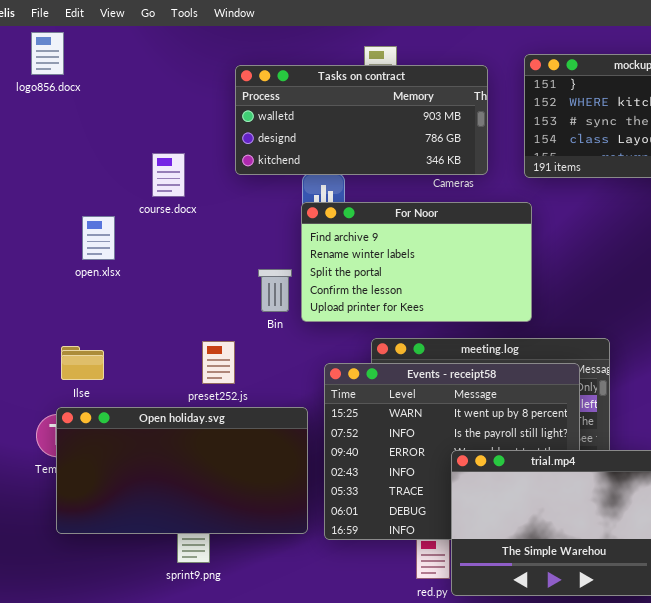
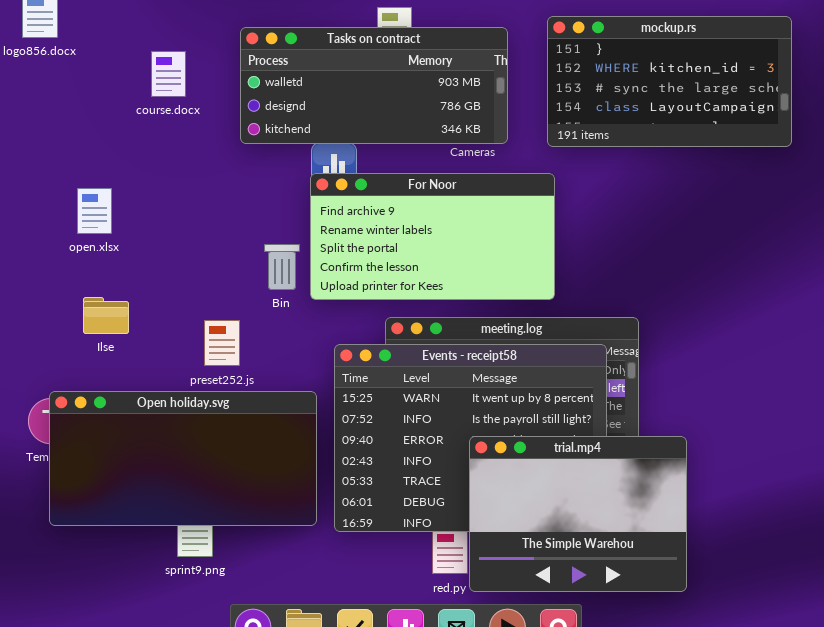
course.docx: [152,153,185,197] -> [151,51,186,97], moved
Ilse: [61,346,104,380] -> [83,297,129,334], moved

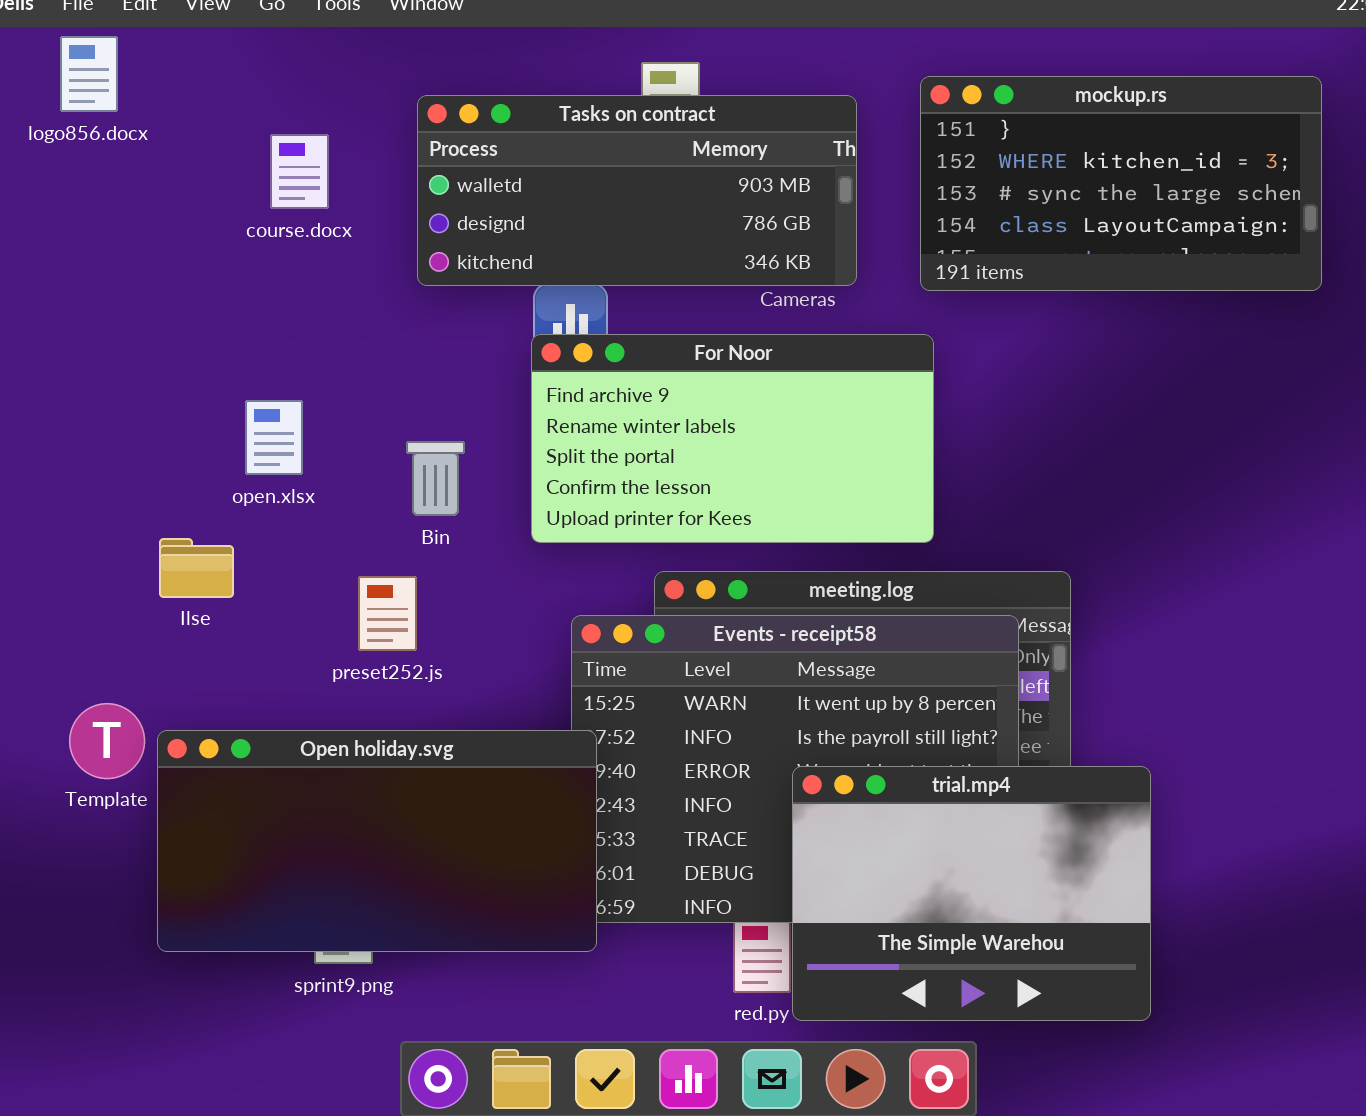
open.xlsx: [77,188,112,234] -> [245,400,303,475], moved
Bin: [264,244,300,290] -> [406,441,465,516], moved
Open holiday.svg: [49,391,317,526] -> [157,730,597,952], moved

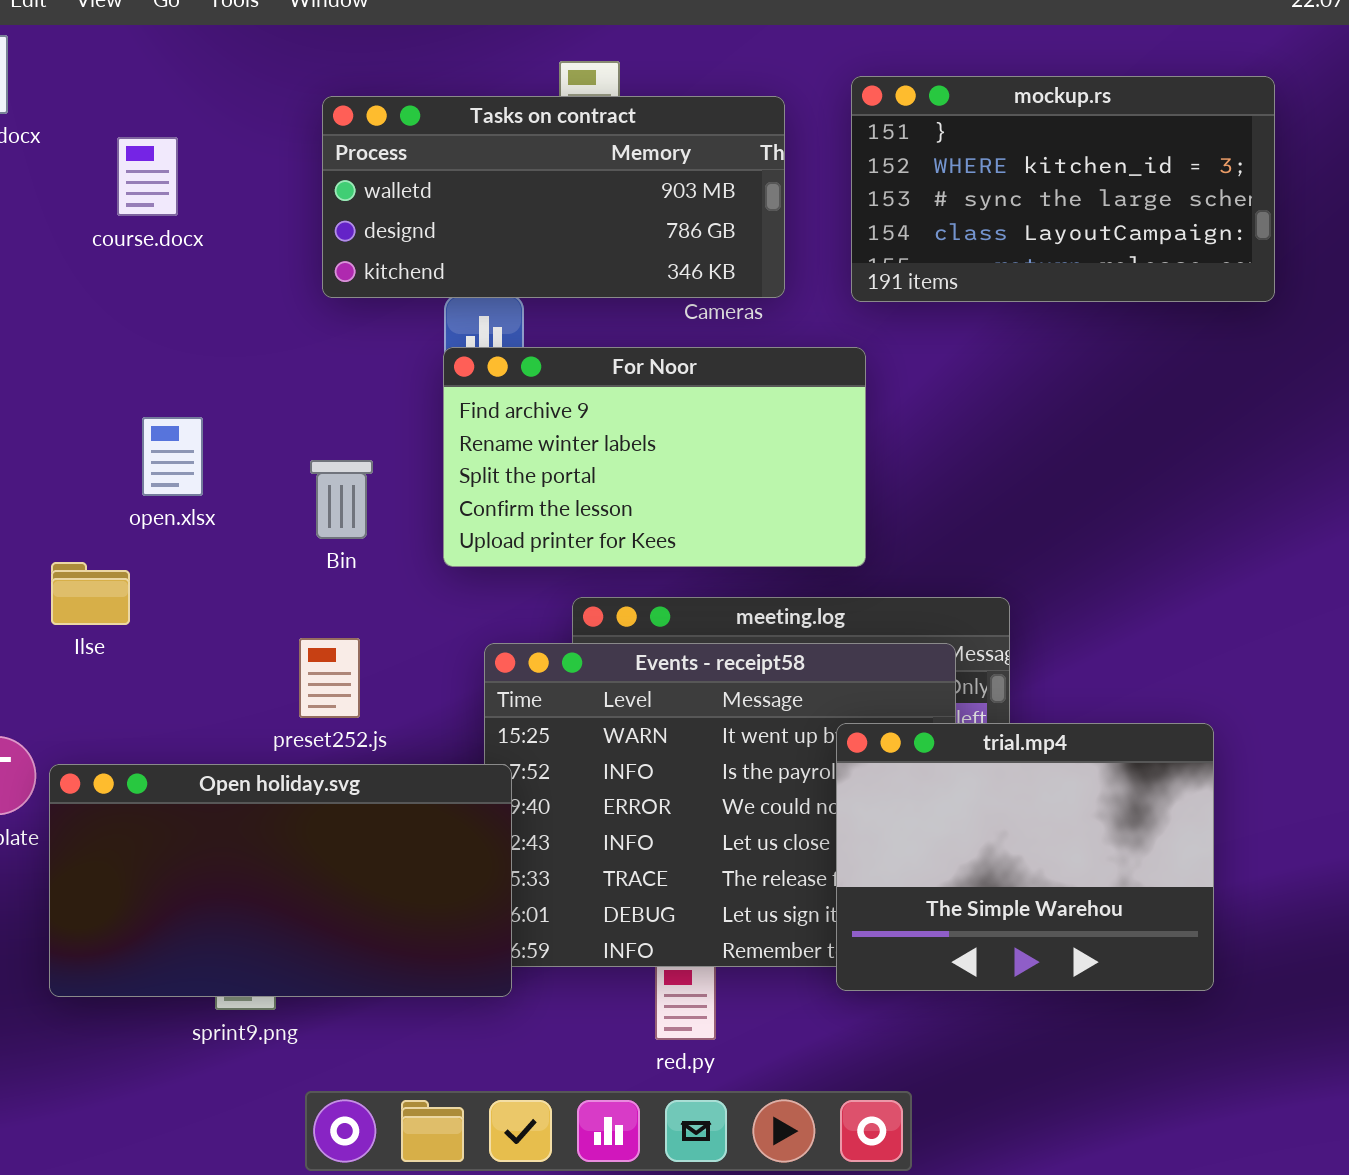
course.docx: [270,134,329,209] -> [117,137,178,216], moved
preset252.js: [358,576,417,651] -> [299,638,360,718], moved
trial.mp4: [792,766,1151,1021] -> [836,723,1214,991], moved

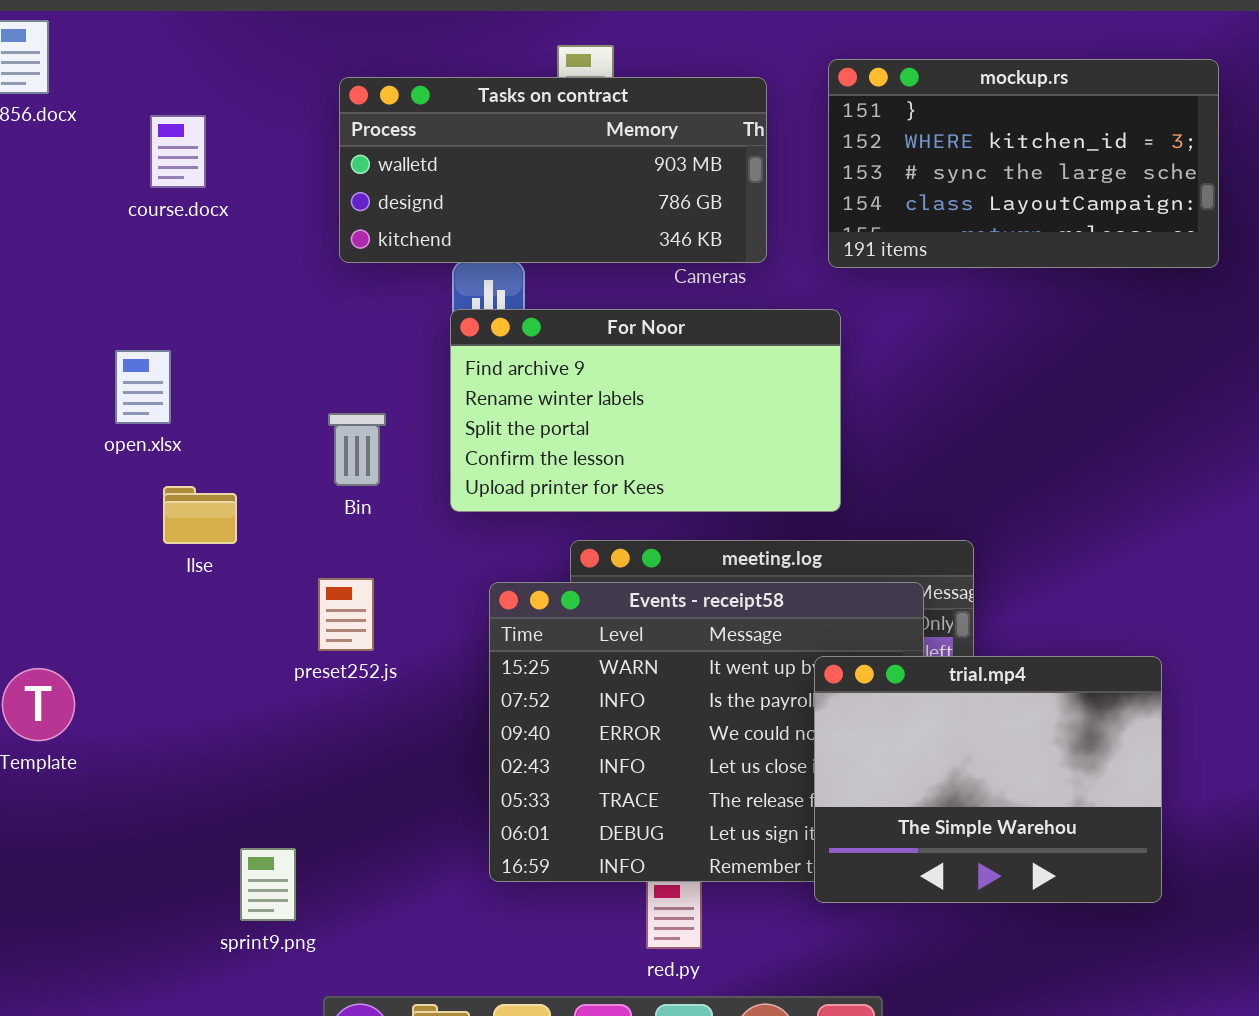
open.xlsx: [142,417,203,496] -> [115,350,171,424], moved
Ilse: [51,562,130,625] -> [163,486,237,544], moved
Open holiday.svg: [49,764,512,997] -> none, closed

